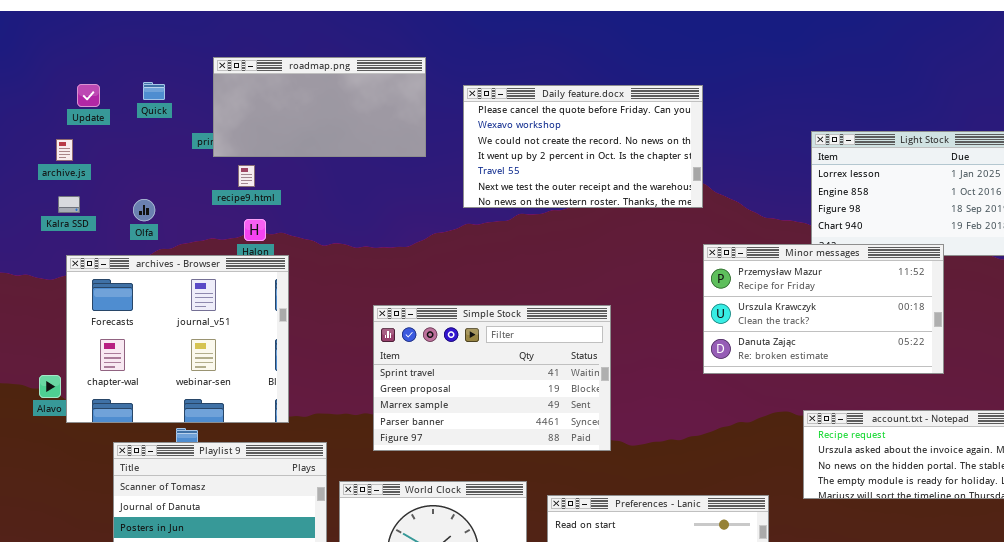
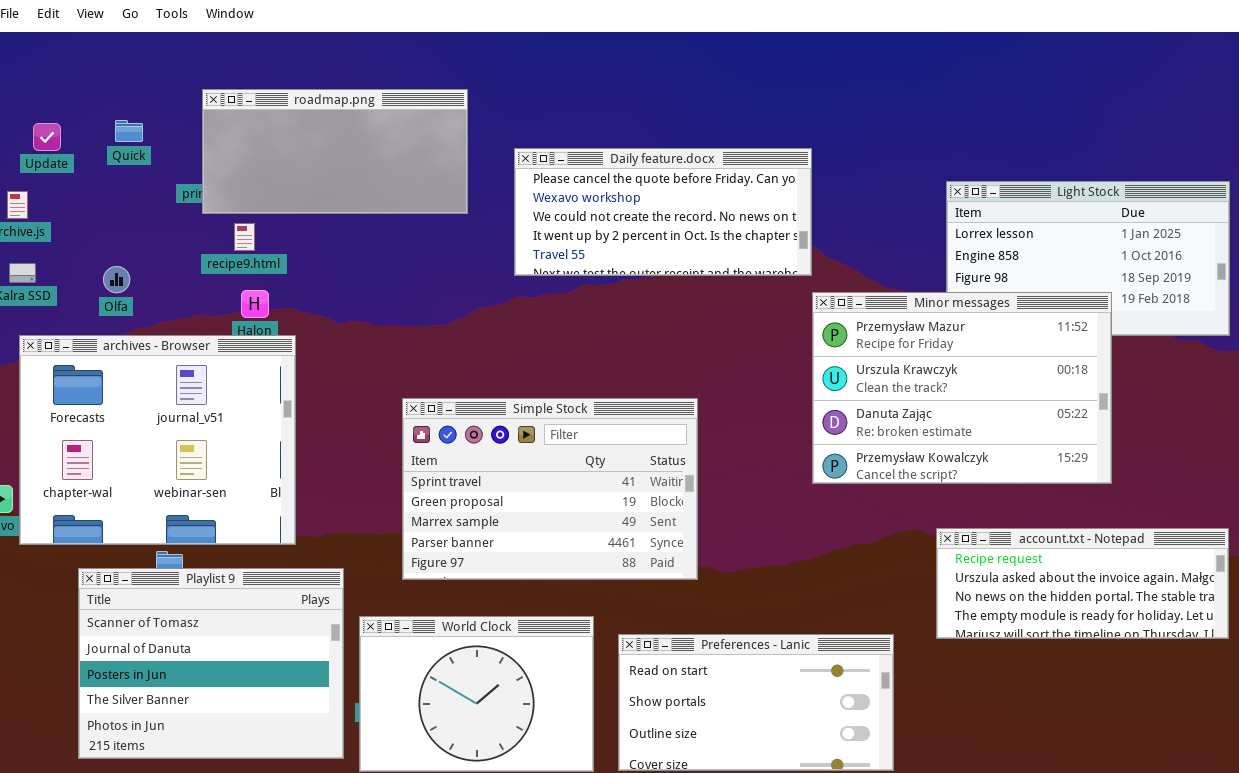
Daily feature.docx: [463,85,703,208] -> [514,148,812,276], resized
Minor messages: [703,244,944,374] -> [812,292,1112,484], resized

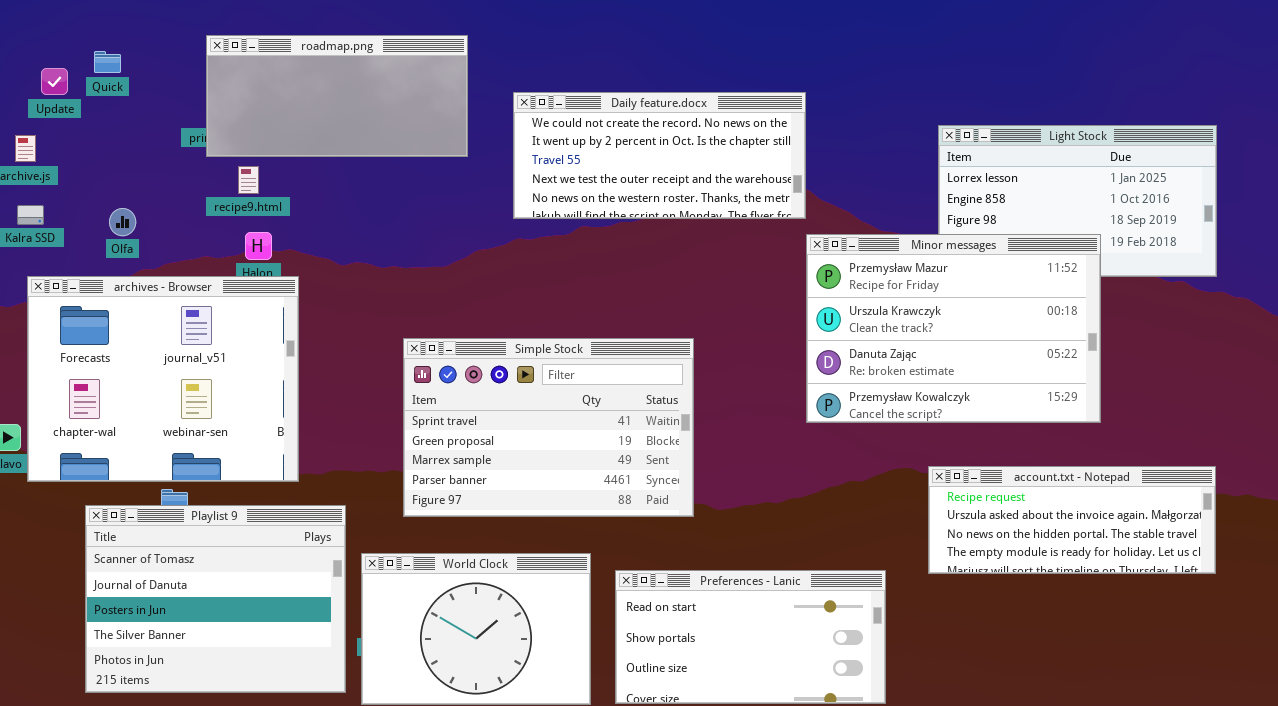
Quick: [115,120,143,142] -> [94,51,121,73], moved
Daily feature.docx: [514,148,812,276] -> [513,92,806,219], scrolled down 2 rows

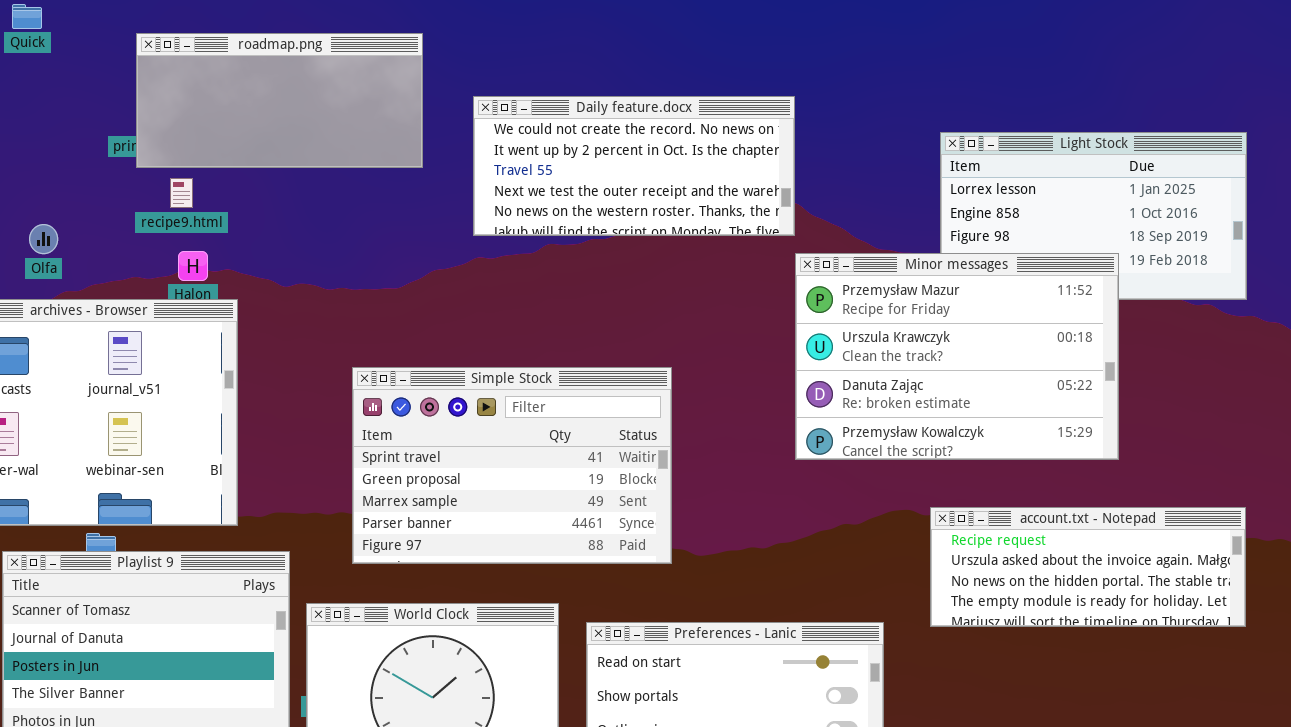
Quick: [94,51,121,73] -> [12,4,42,29], moved

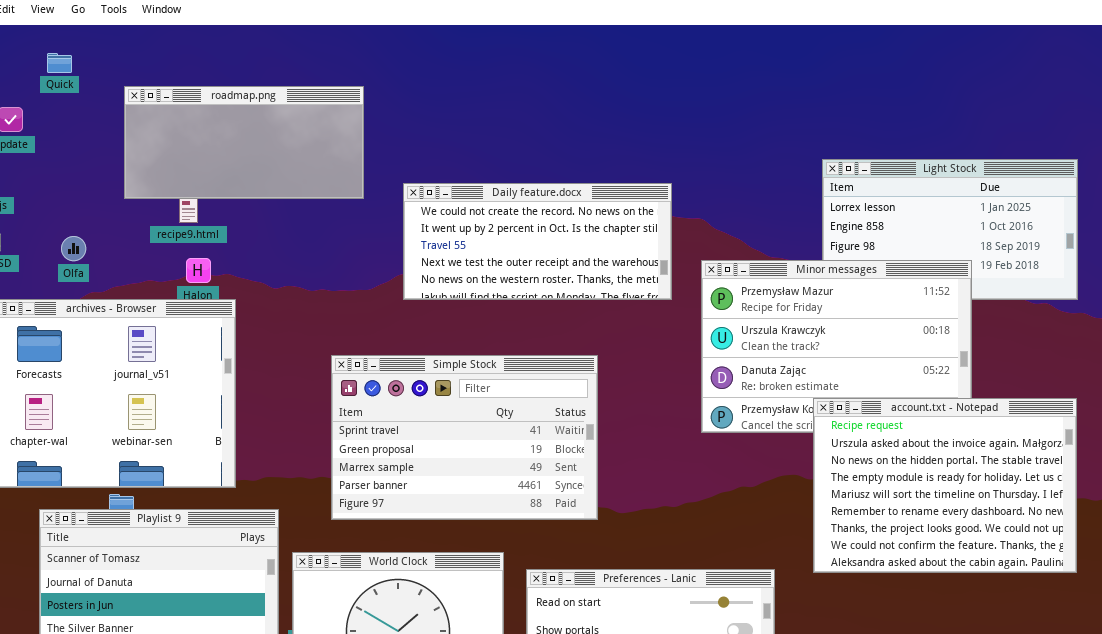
roadmap.png: [136,33,423,168] -> [124,86,364,199], moved
Daily feature.docx: [473,96,795,236] -> [403,183,672,300], moved
account.txt - Notepad: [930,507,1246,627] -> [813,398,1077,573], resized

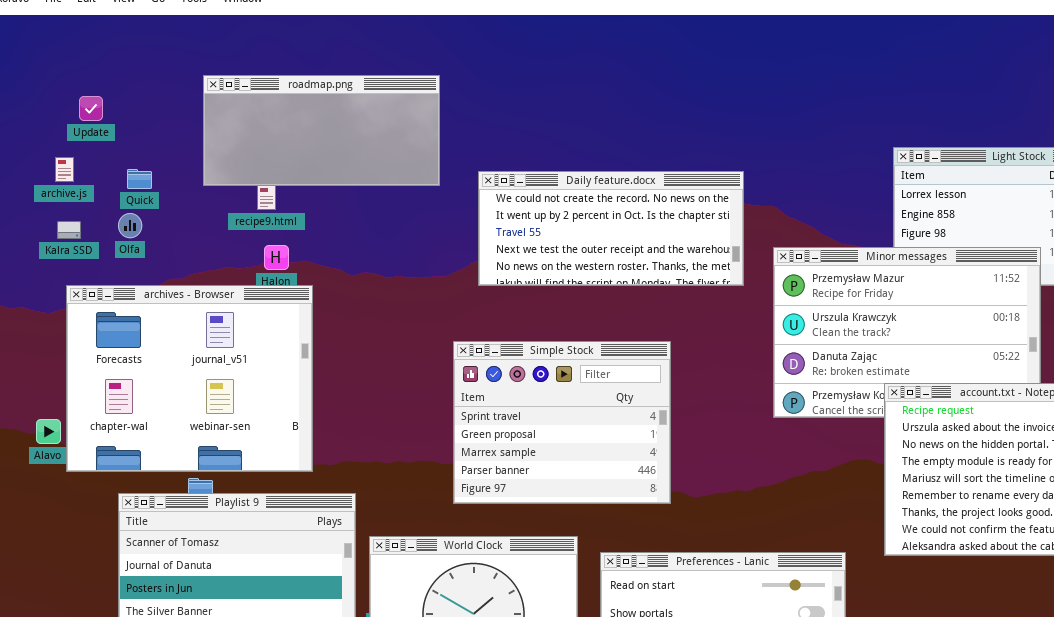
Quick: [47,53,72,73] -> [127,169,152,189], moved
Olfa: [61,236,86,261] -> [118,213,142,238], moved
Simple Stock: [331,355,598,520] -> [453,341,671,504], resized

